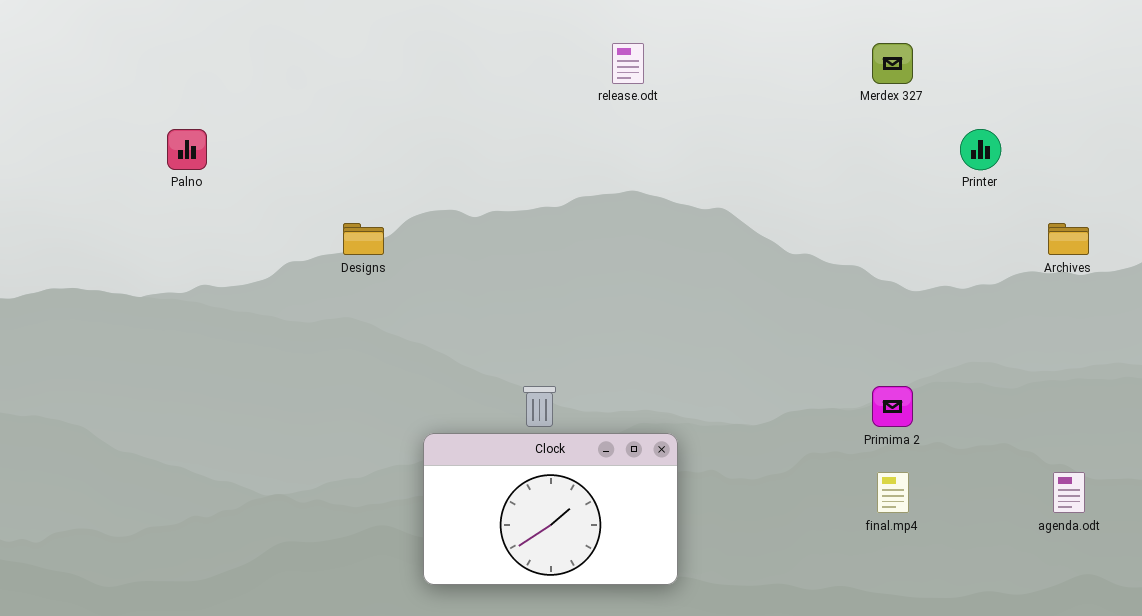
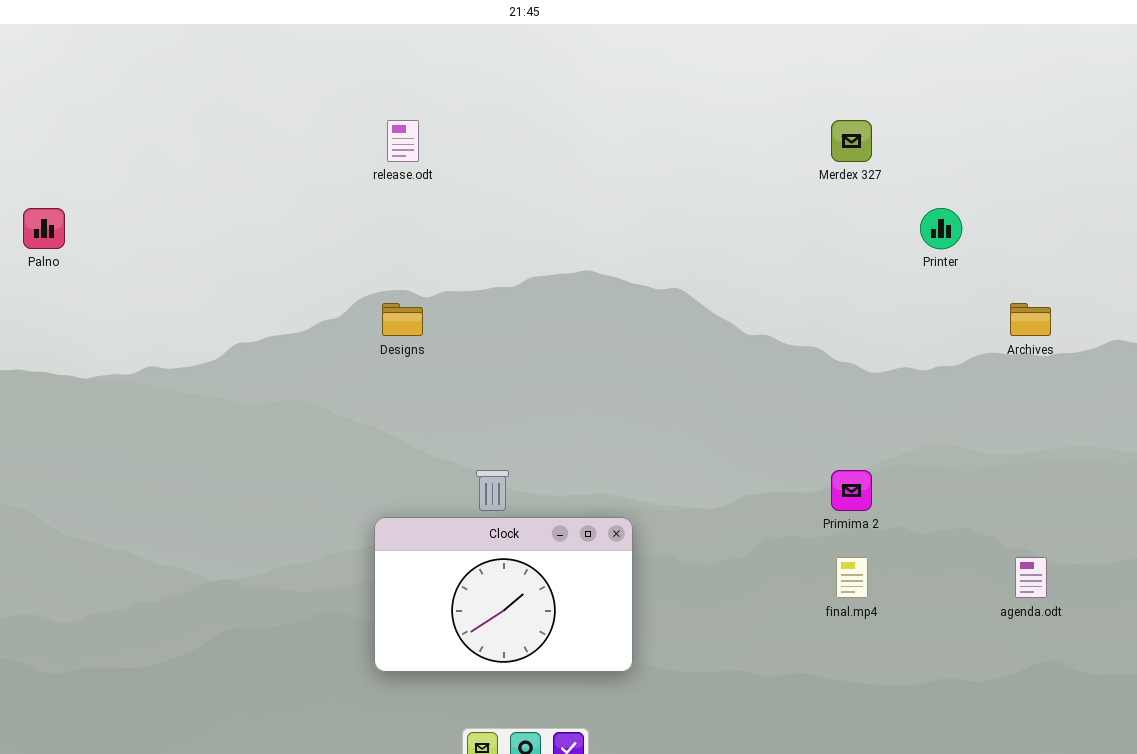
release.odt: [612,43,644,84] -> [387,120,419,162], moved
Palno: [167,129,207,170] -> [23,208,65,249], moved
Designs: [343,223,384,255] -> [382,303,423,336], moved

